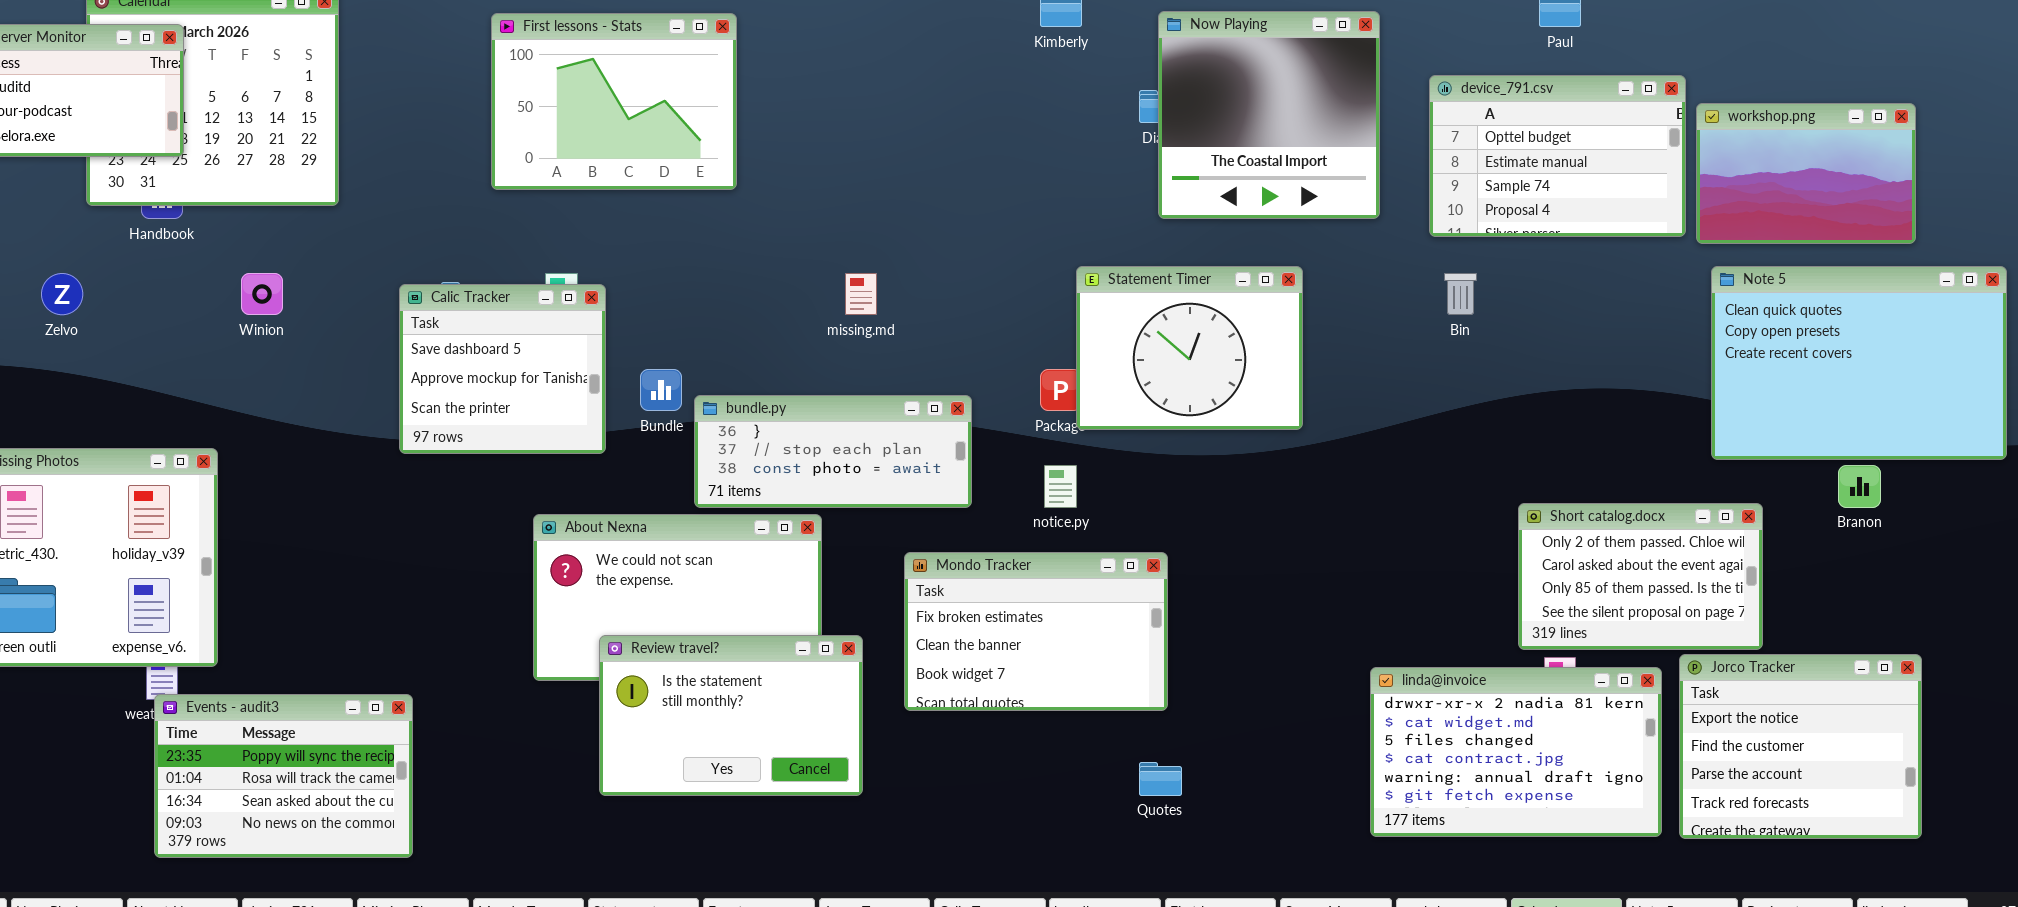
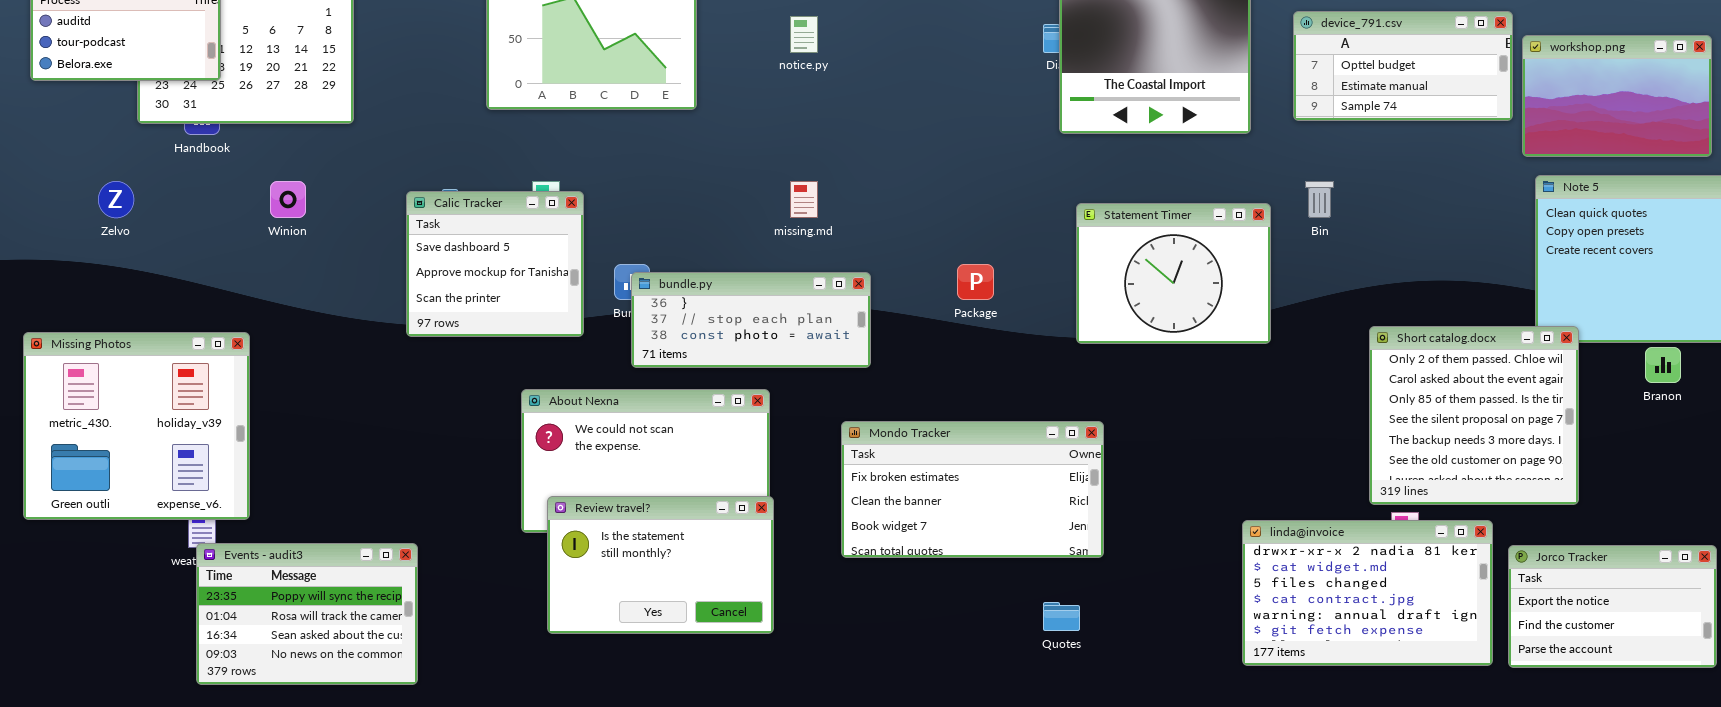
device_791.csv: [1429,75,1686,237] -> [1293,11,1513,121], resized
Statement Timer: [1076,266,1303,430] -> [1076,203,1271,344], moved
bundle.py: [694,395,972,508] -> [631,272,871,368], moved
notice.py: [1044,465,1077,508] -> [790,16,818,53], moved
Short catalog.docx: [1518,503,1763,650] -> [1369,326,1579,505], resized
Mondo Tracker: [904,552,1168,711] -> [841,421,1104,558], resized
Review travel?: [599,635,863,796] -> [547,496,774,634], moved
Jorco Tracker: [1679,654,1922,839] -> [1508,545,1717,668], resized

